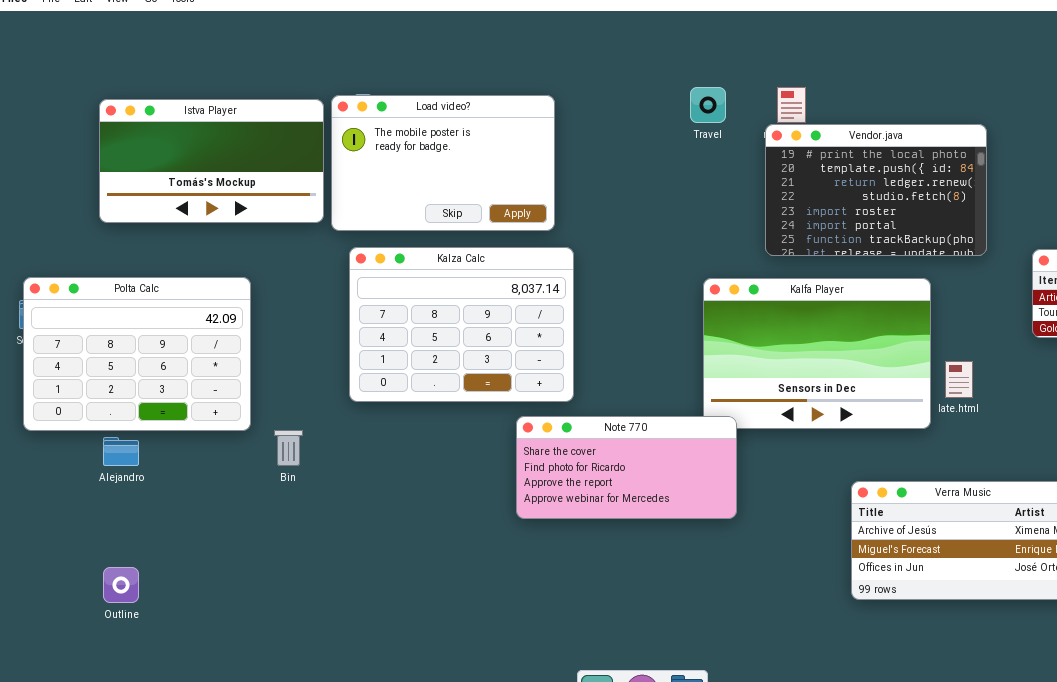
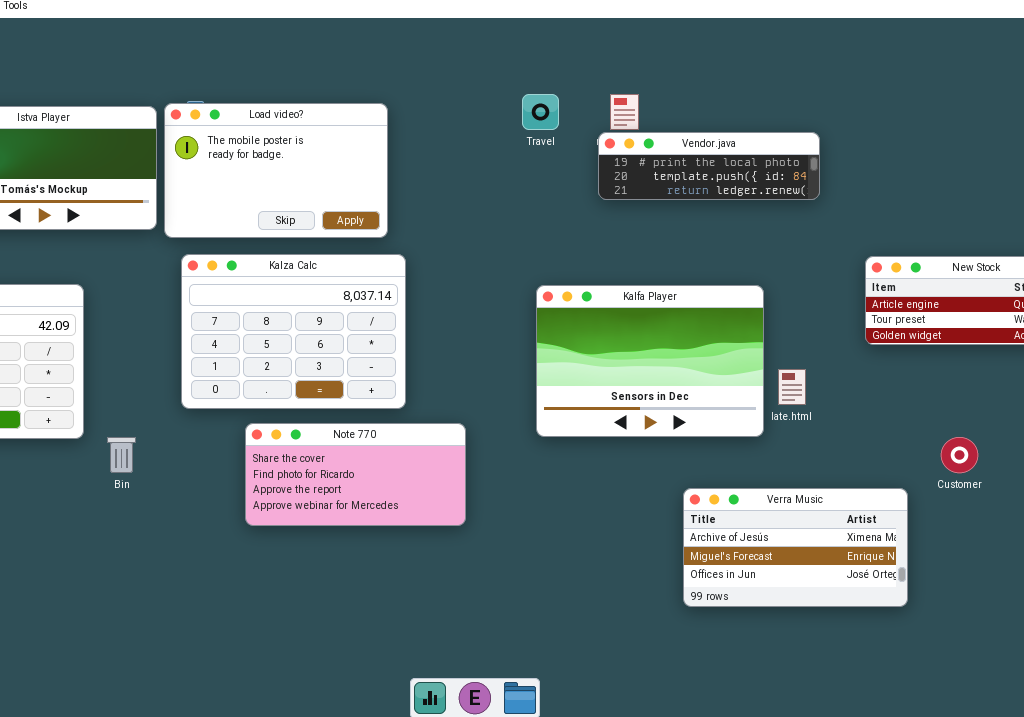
Vendor.java: [765,124,987,256] -> [598,132,820,200], resized
Note 770: [516,416,737,519] -> [245,423,466,526], moved

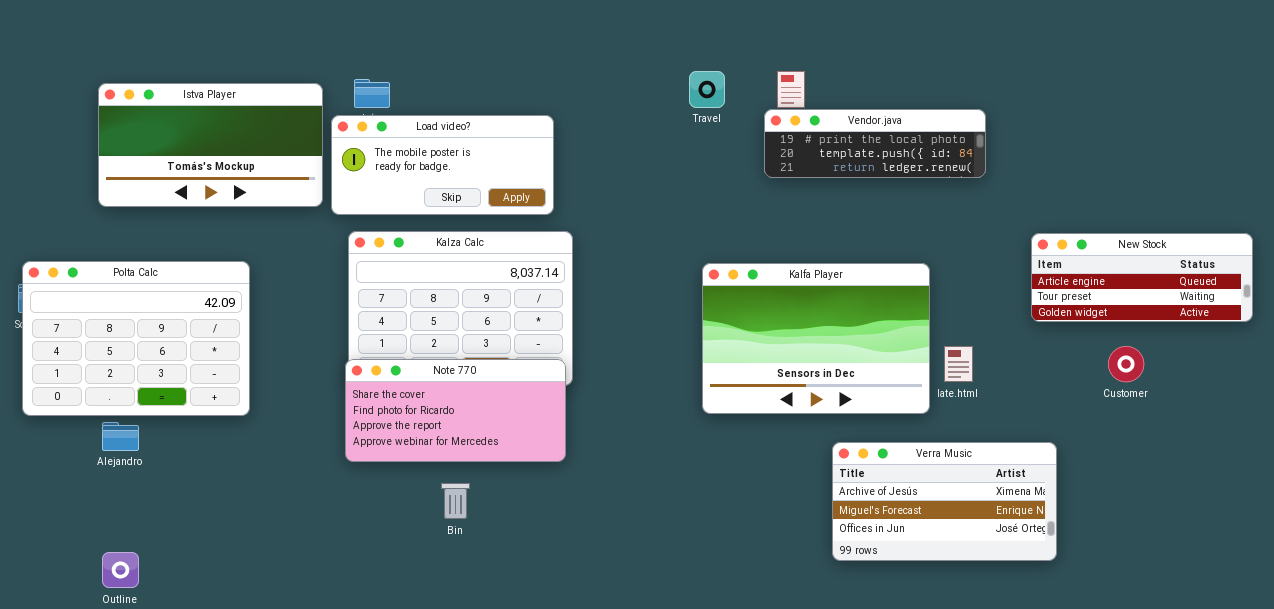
Load video?: [164,103,388,238] -> [331,115,554,215], resized
Note 770: [245,423,466,526] -> [345,359,566,462], moved
Bin: [107,437,136,473] -> [441,483,470,519], moved
Customer: [941,437,978,473] -> [1108,346,1144,382], moved
Verra Music: [683,488,908,607] -> [832,442,1057,561], moved

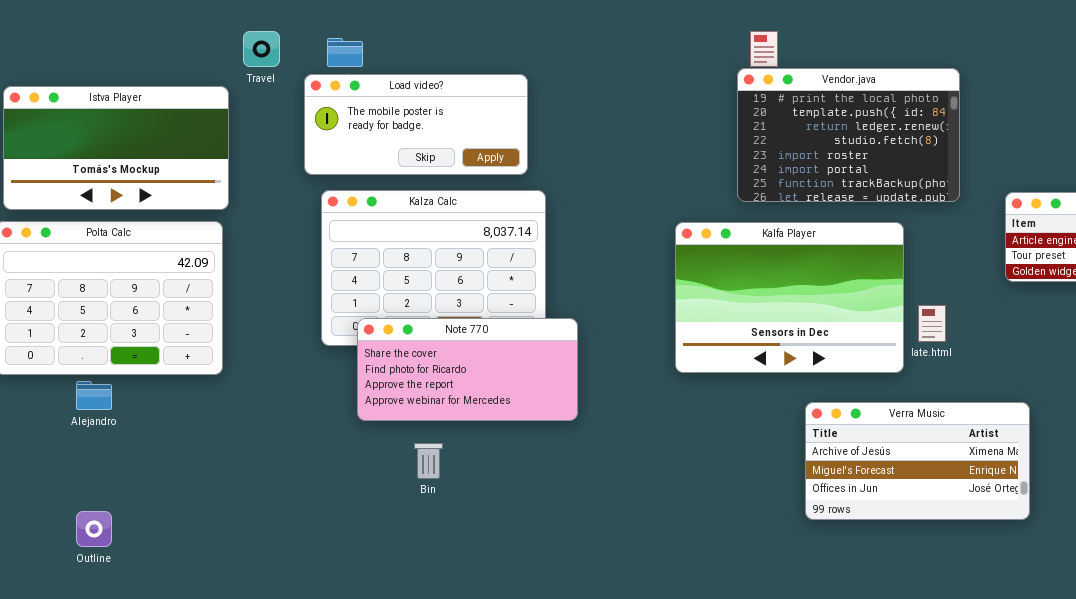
Travel: [689,71,725,108] -> [243,31,280,67], moved
Istva Player: [98,83,323,207] -> [3,86,229,210], moved
Vendor.java: [764,109,986,178] -> [737,68,960,202], resized
Note 770: [345,359,566,462] -> [357,318,578,421], moved

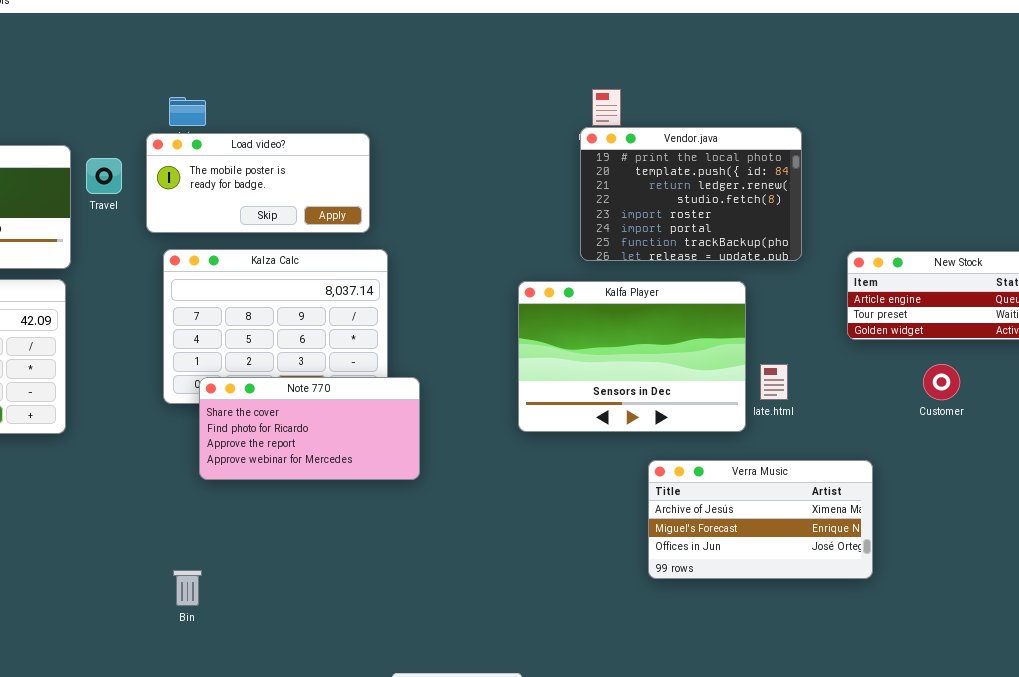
Travel: [243,31,280,67] -> [86,158,122,194], moved
Bin: [414,443,443,479] -> [173,570,202,606], moved

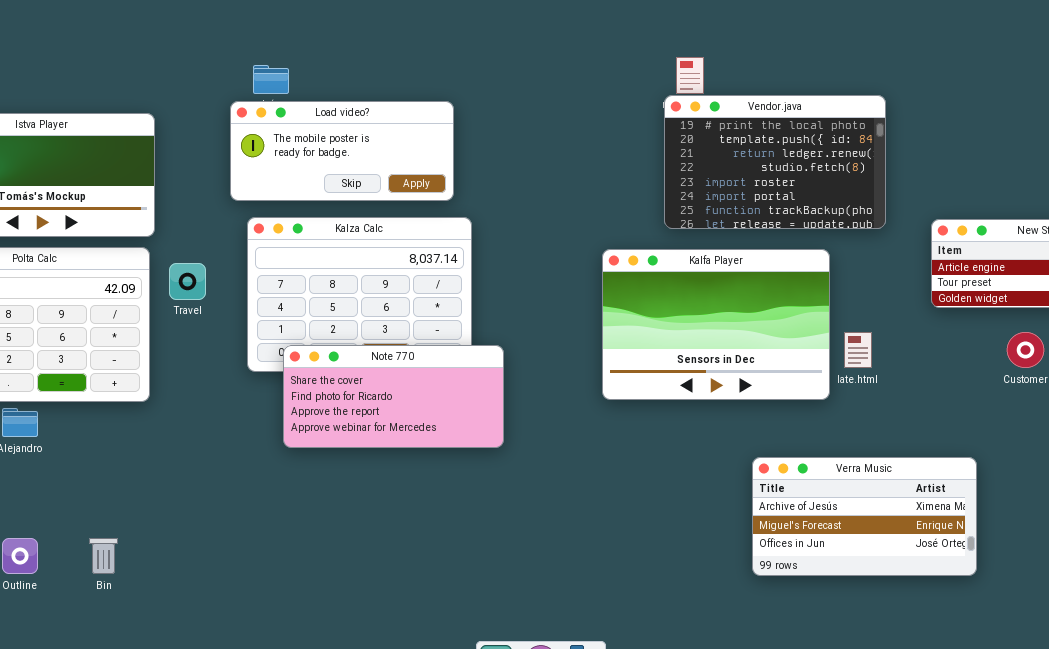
Travel: [86,158,122,194] -> [169,263,206,300], moved
Verra Music: [648,460,873,579] -> [752,457,977,576], moved
Bin: [173,570,202,606] -> [89,538,118,574], moved

